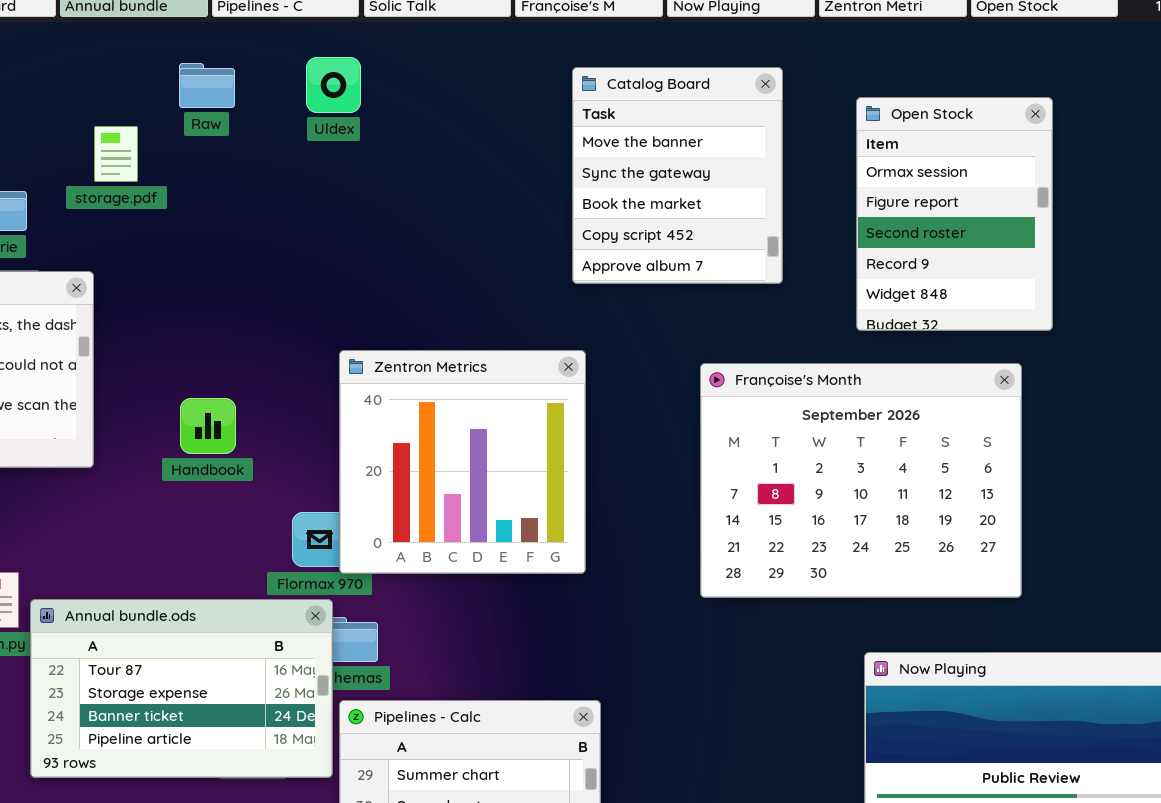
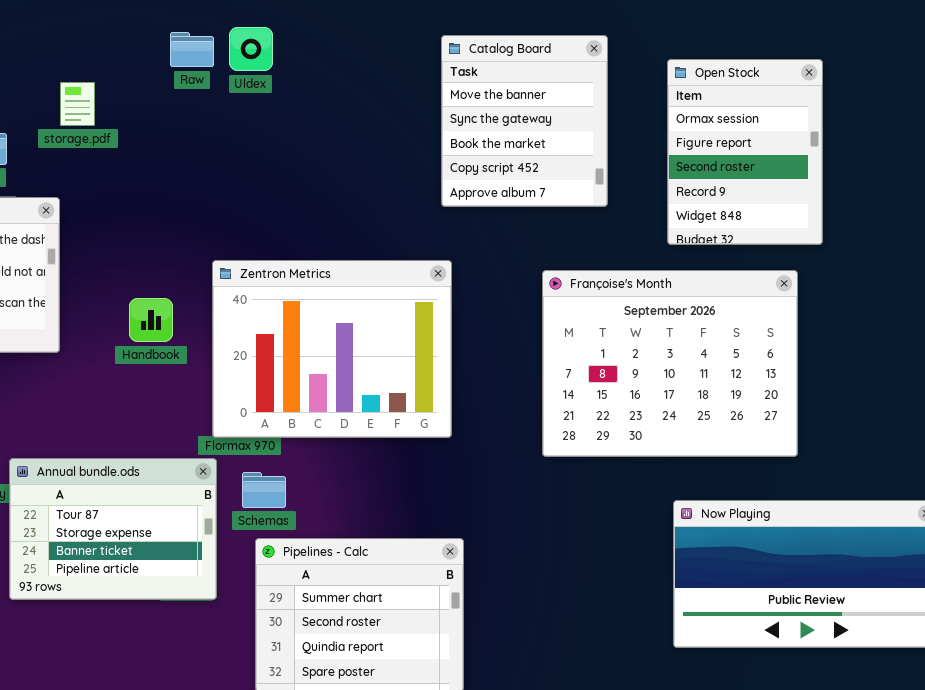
Raw: [179,63,235,108] -> [170,32,214,67], moved
Zentron Metrics: [339,350,586,574] -> [212,260,452,438], resized
Annual bundle.ods: [30,599,333,778] -> [9,458,217,600], resized

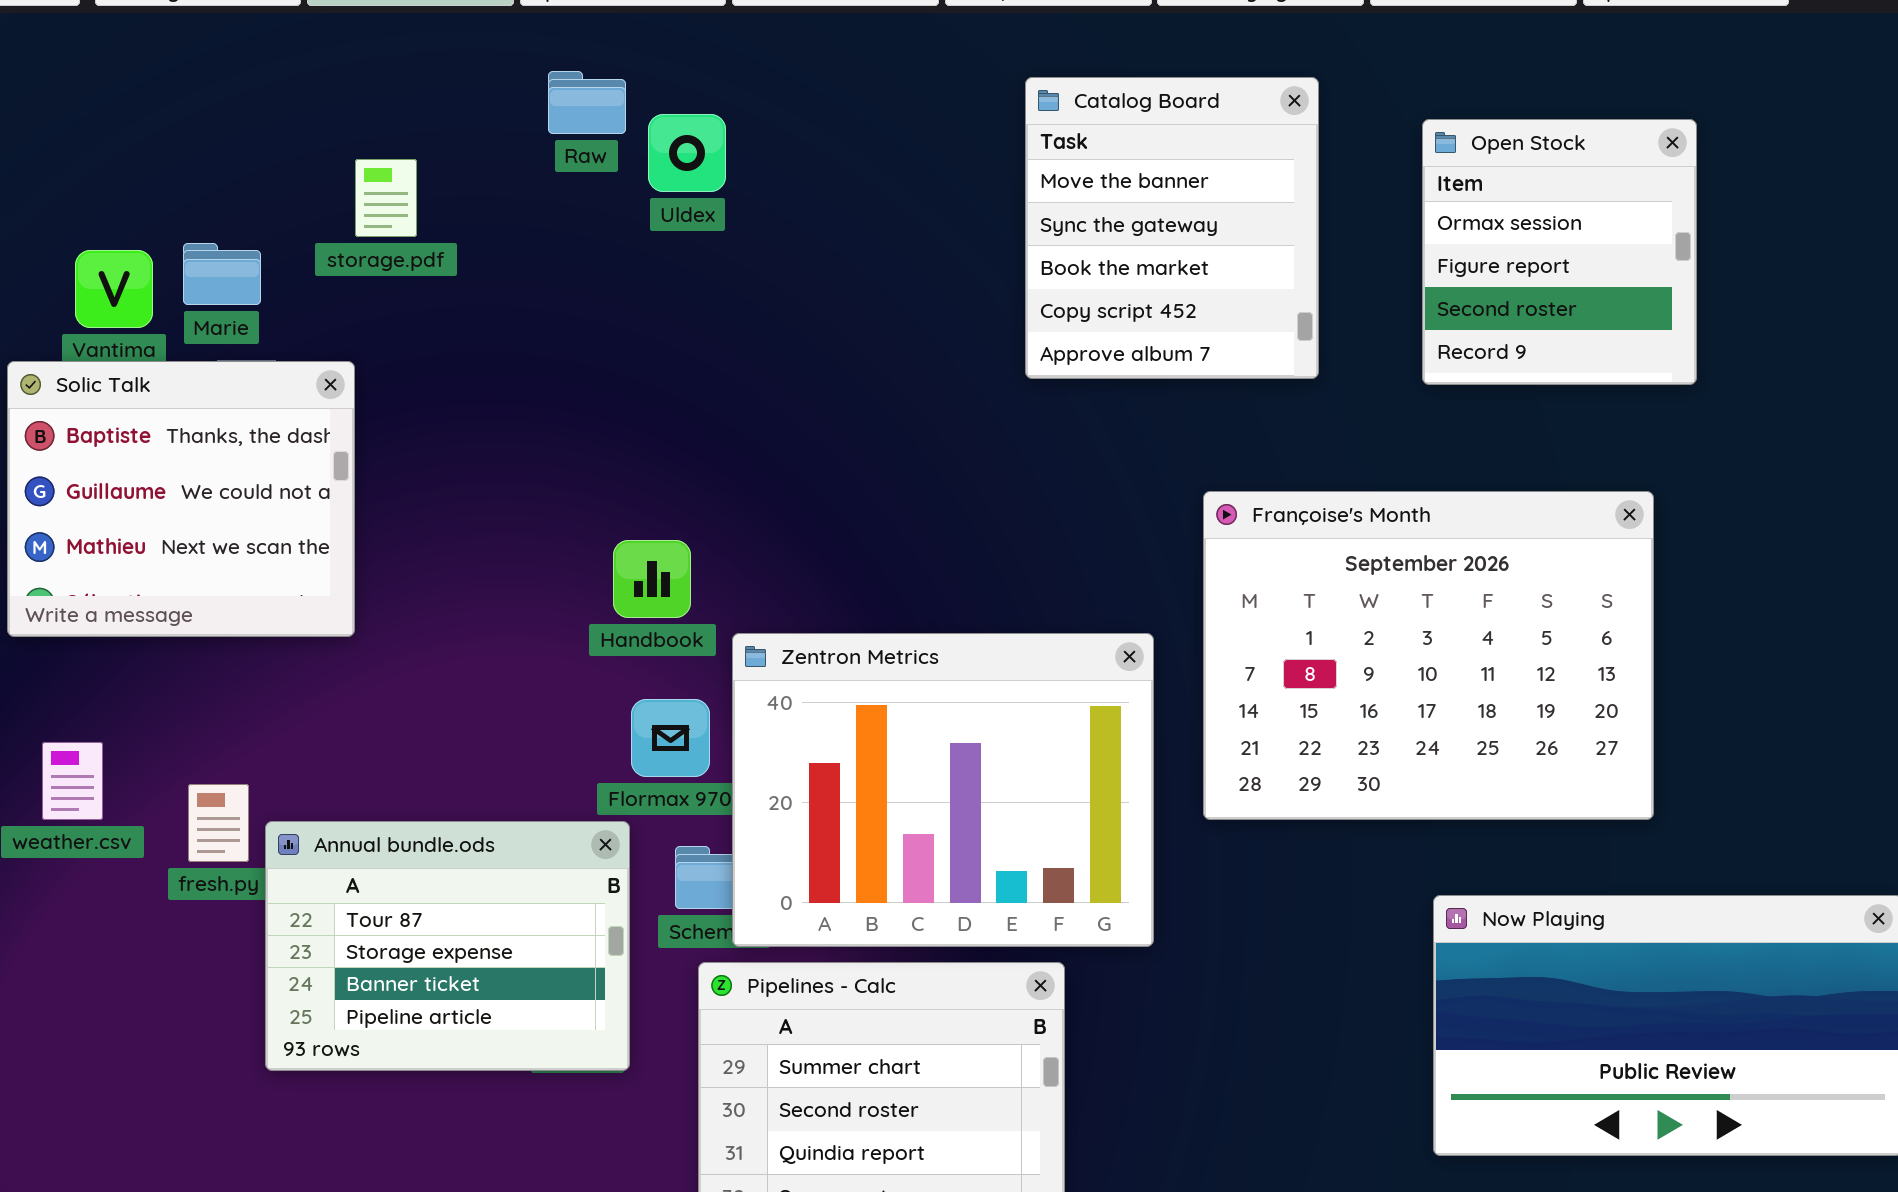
Uldex: [229,27,273,71] -> [648,114,726,192], moved
Open Stock: [667,59,823,245] -> [1422,119,1697,385], resized
Zentron Metrics: [212,260,452,438] -> [732,633,1154,947], moved
Handbook: [129,298,173,342] -> [613,540,691,618], moved

